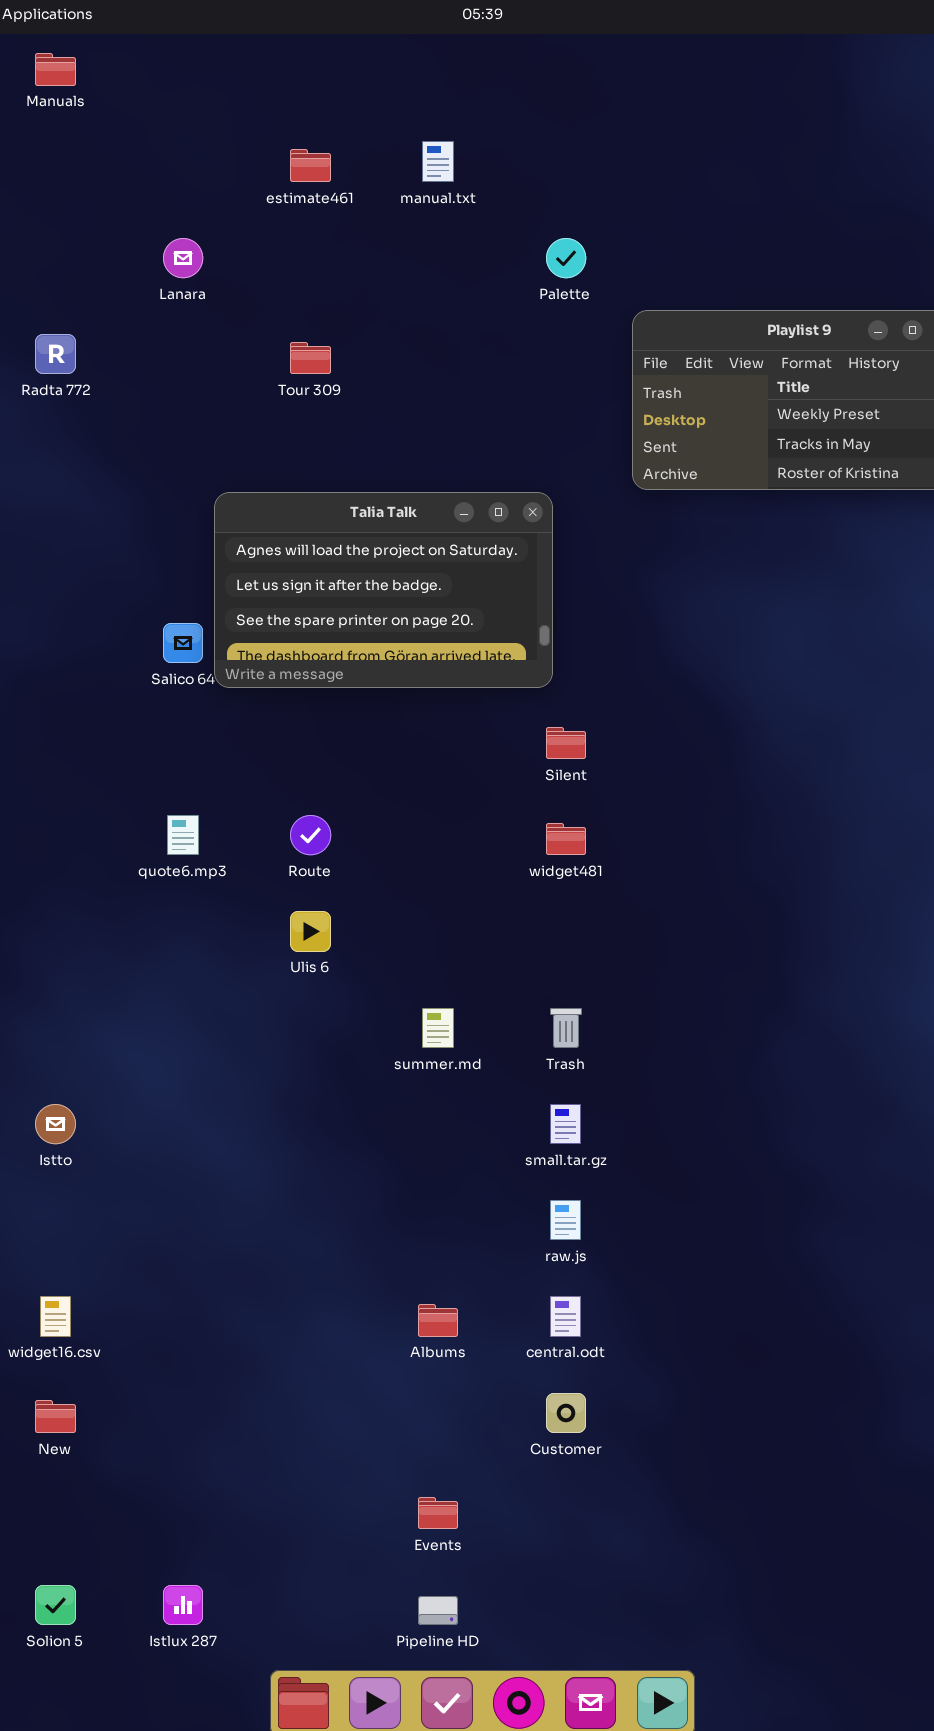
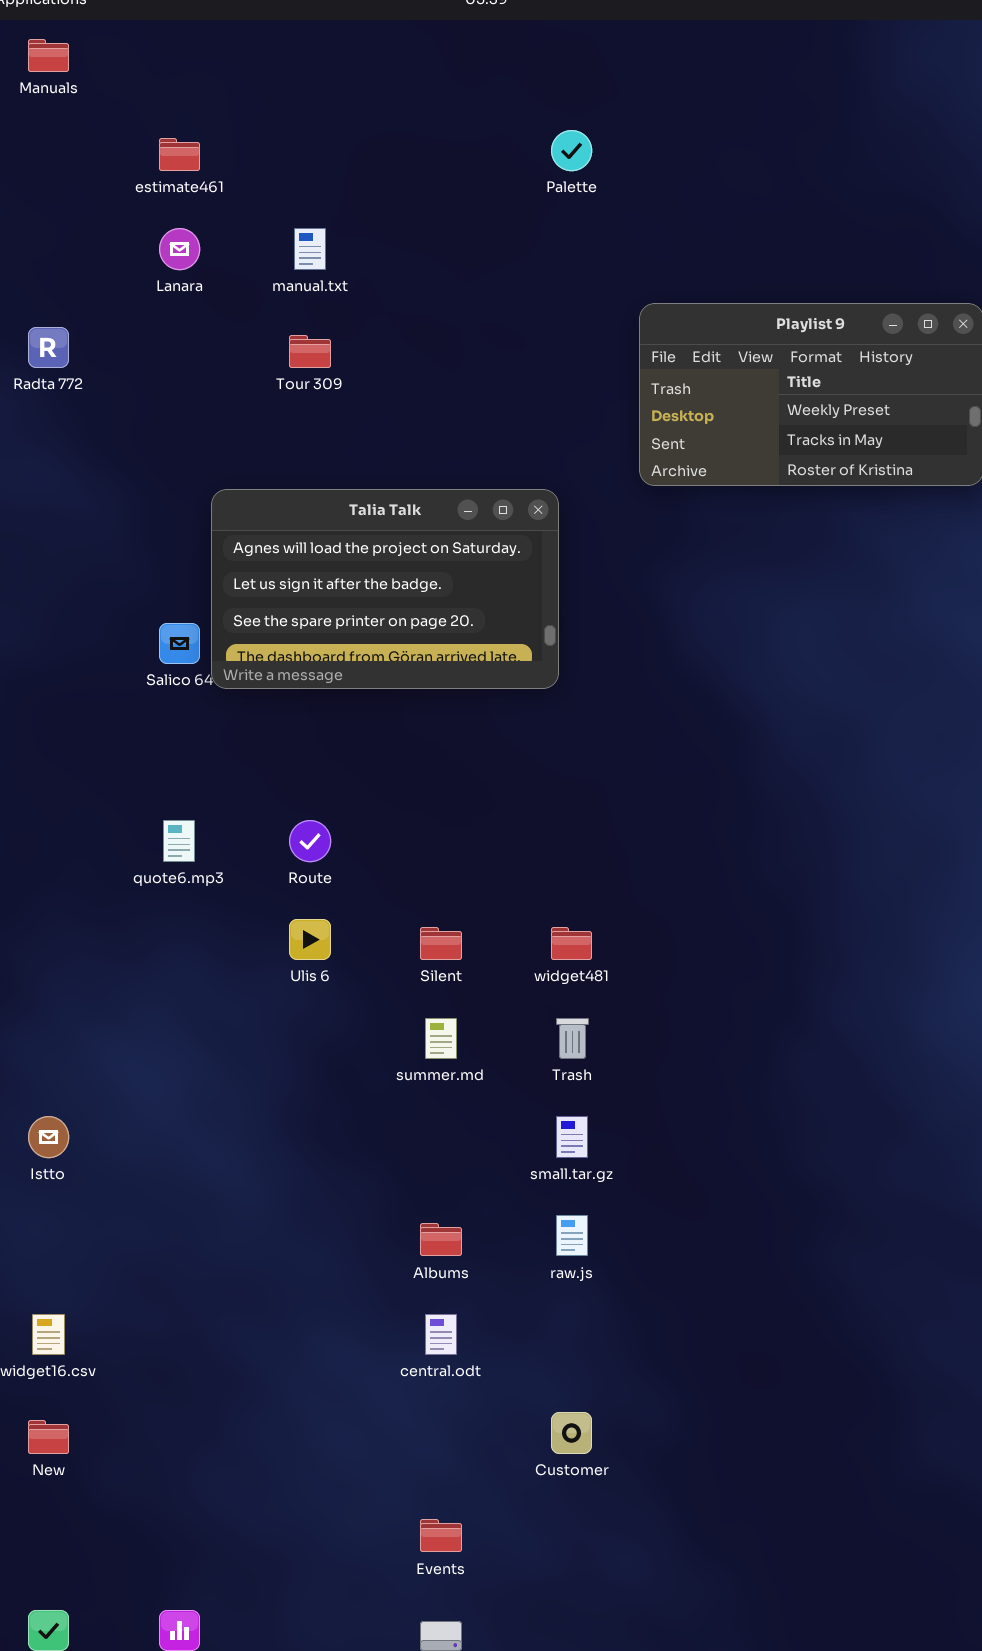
manual.txt: [422,141,454,182] -> [294,228,326,270], moved
estimate461: [290,149,331,182] -> [159,138,200,171], moved
Palette: [546,238,586,278] -> [551,130,592,171], moved
Silent: [546,727,586,759] -> [420,927,462,960], moved
widget481: [546,823,586,855] -> [551,927,592,960], moved
central.odt: [550,1296,581,1337] -> [425,1314,457,1355], moved
Albums: [418,1304,458,1337] -> [420,1223,462,1256], moved

